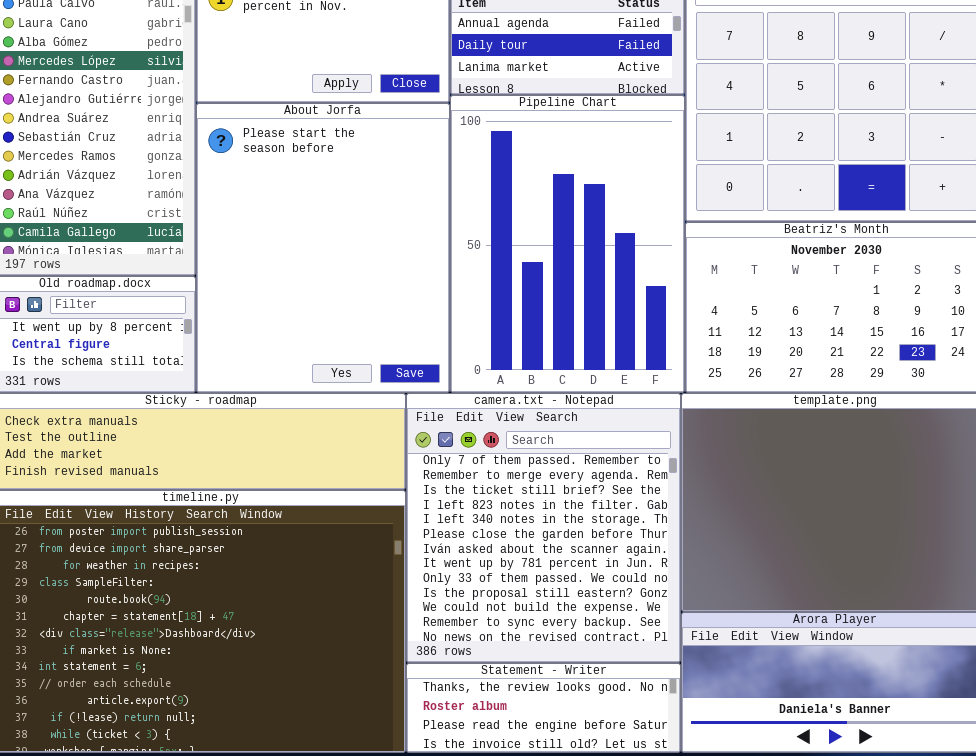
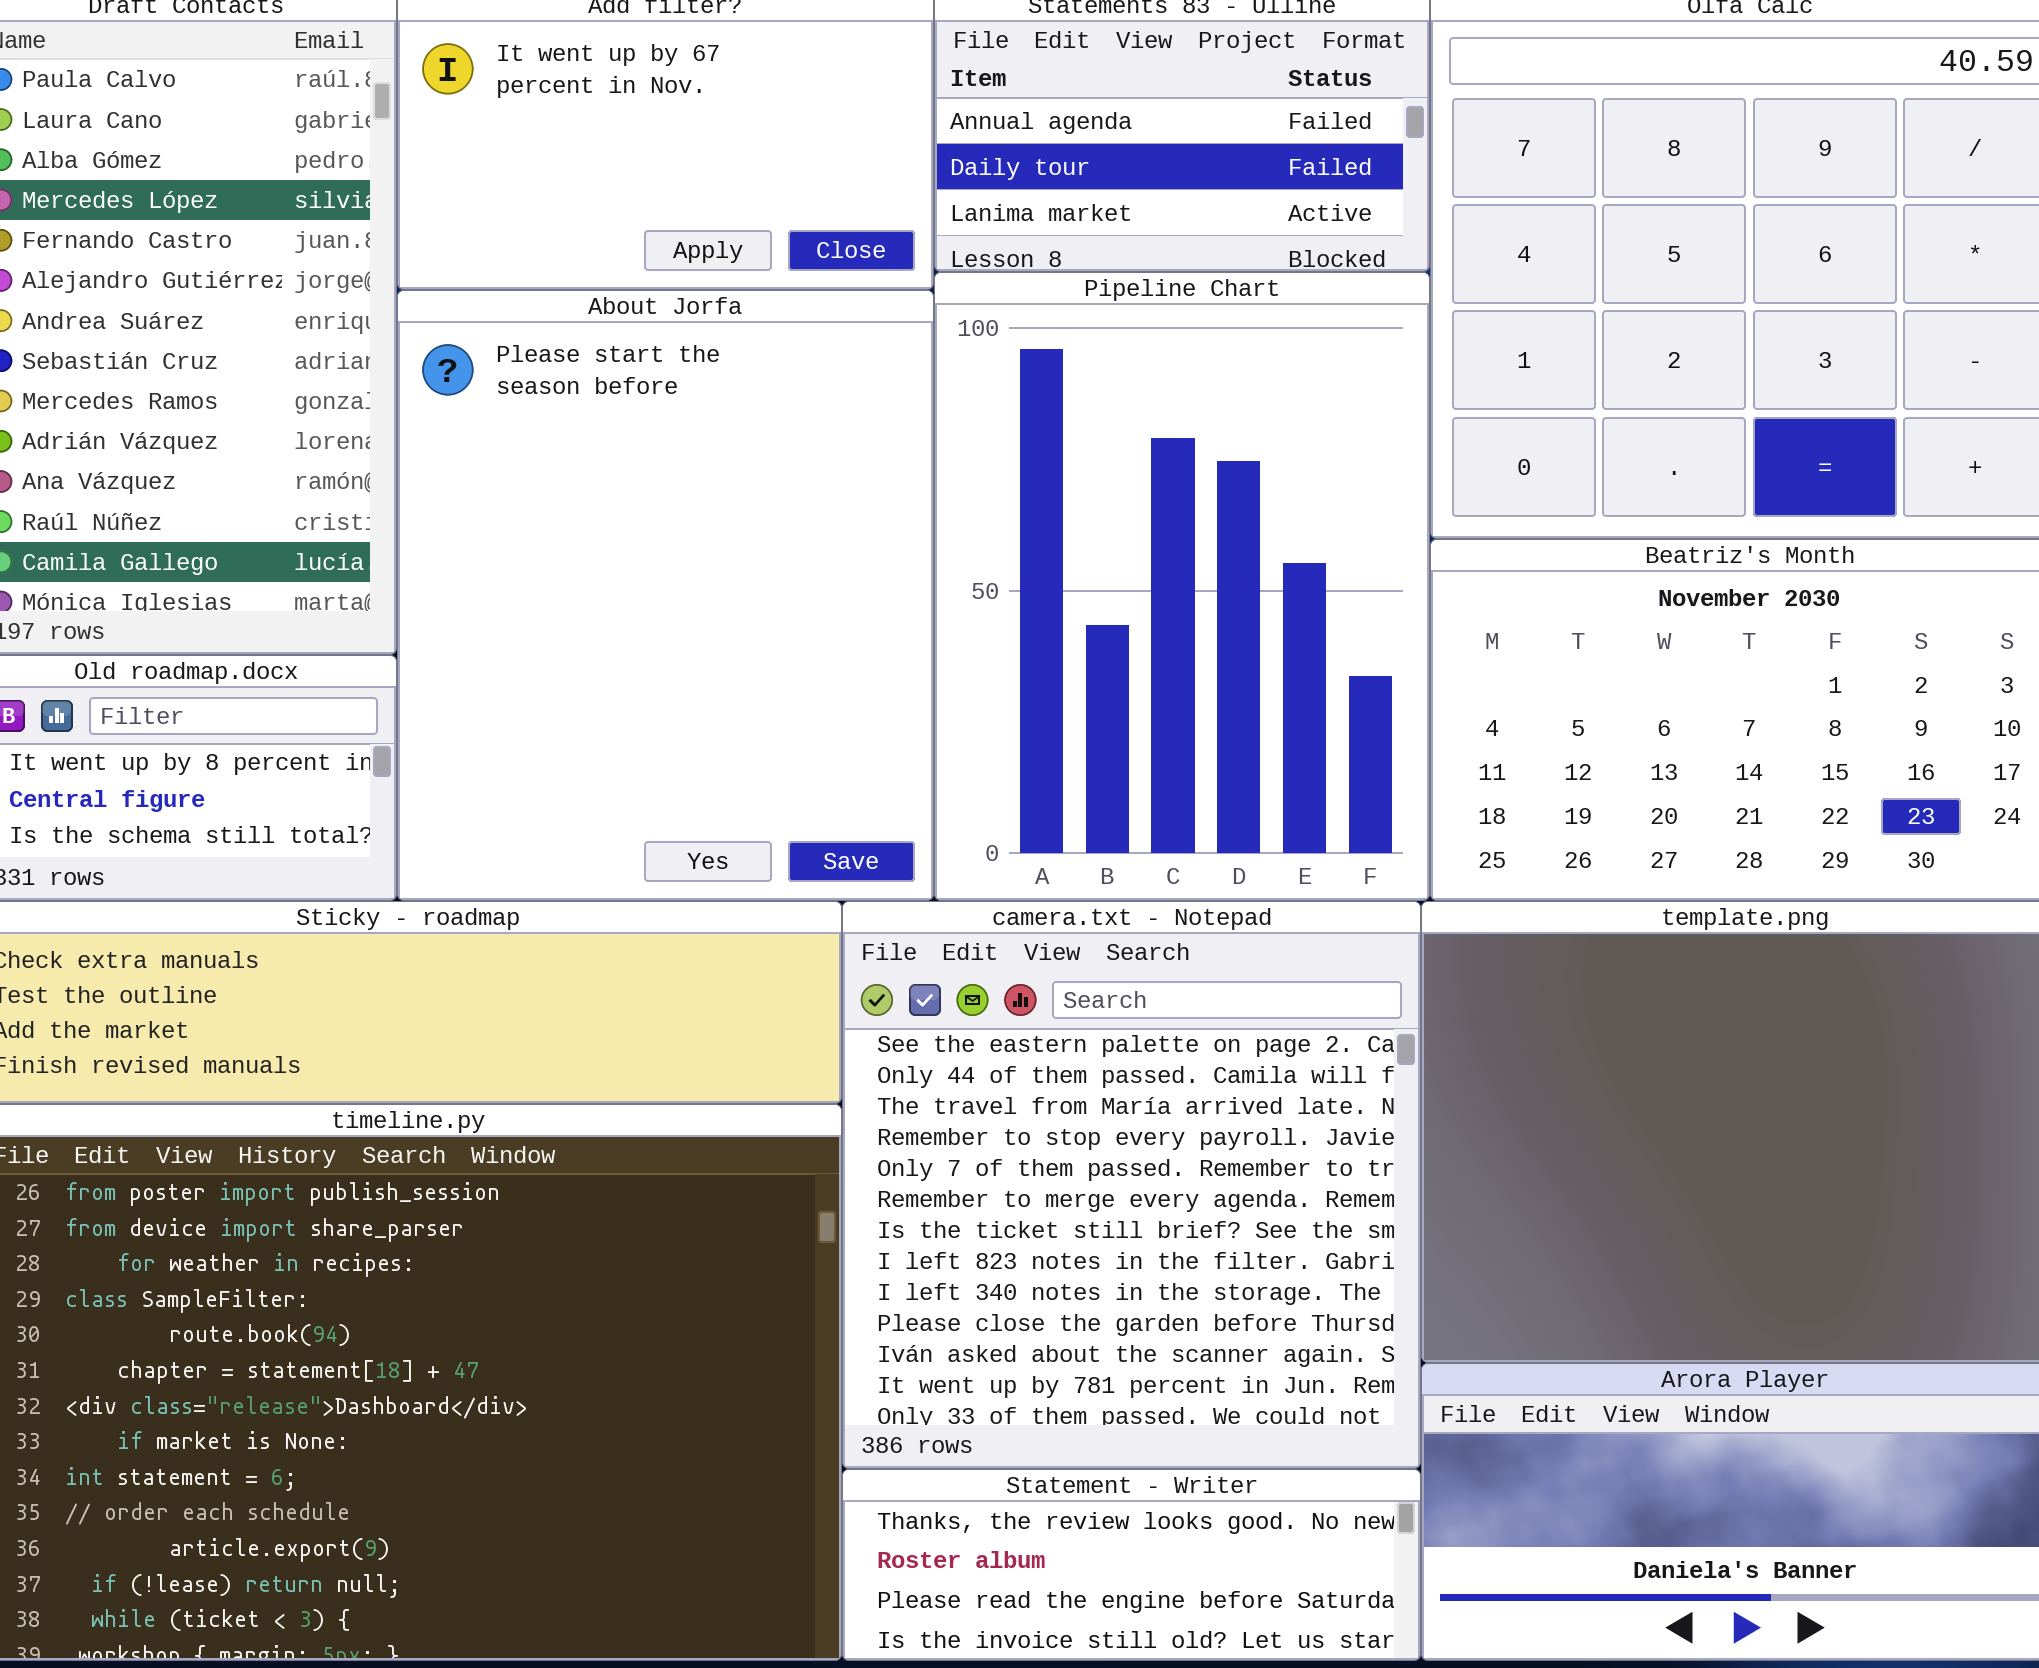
camera.txt - Notepad: [406,393,681,663] -> [842,901,1421,1469], scrolled up 4 rows

